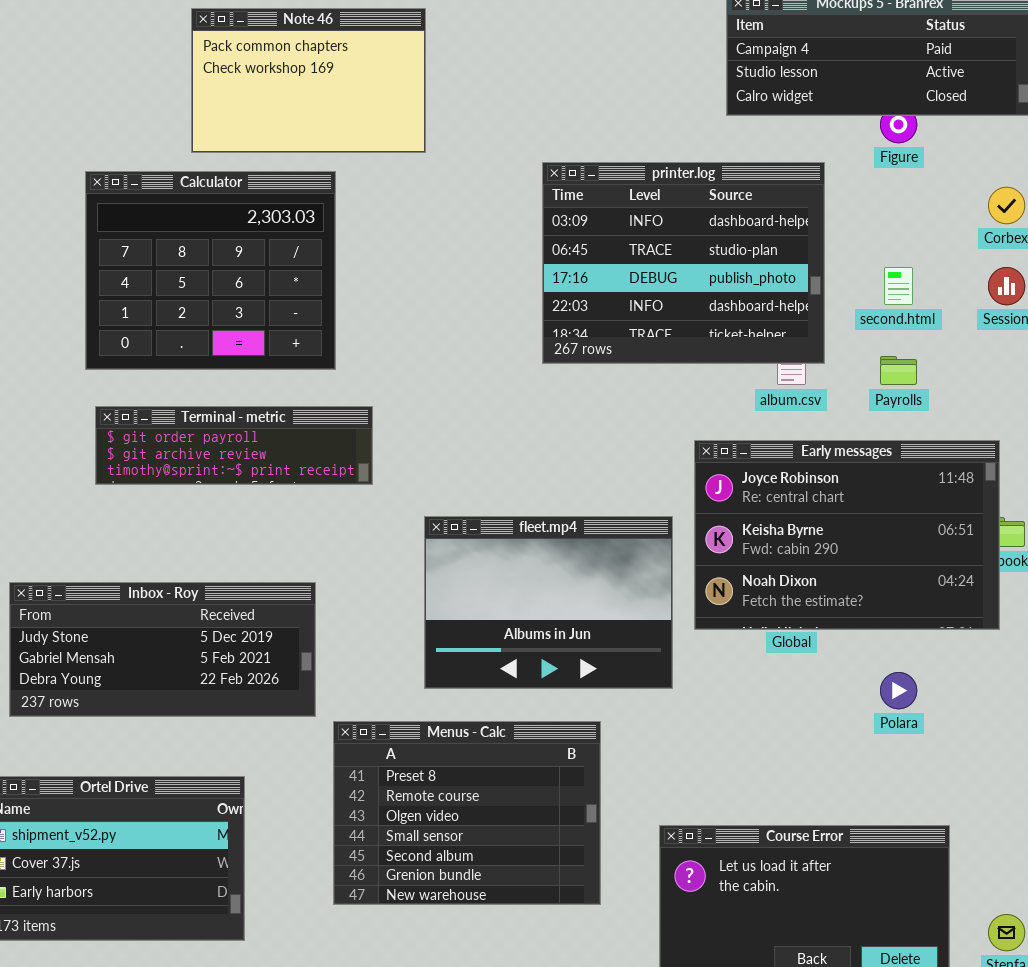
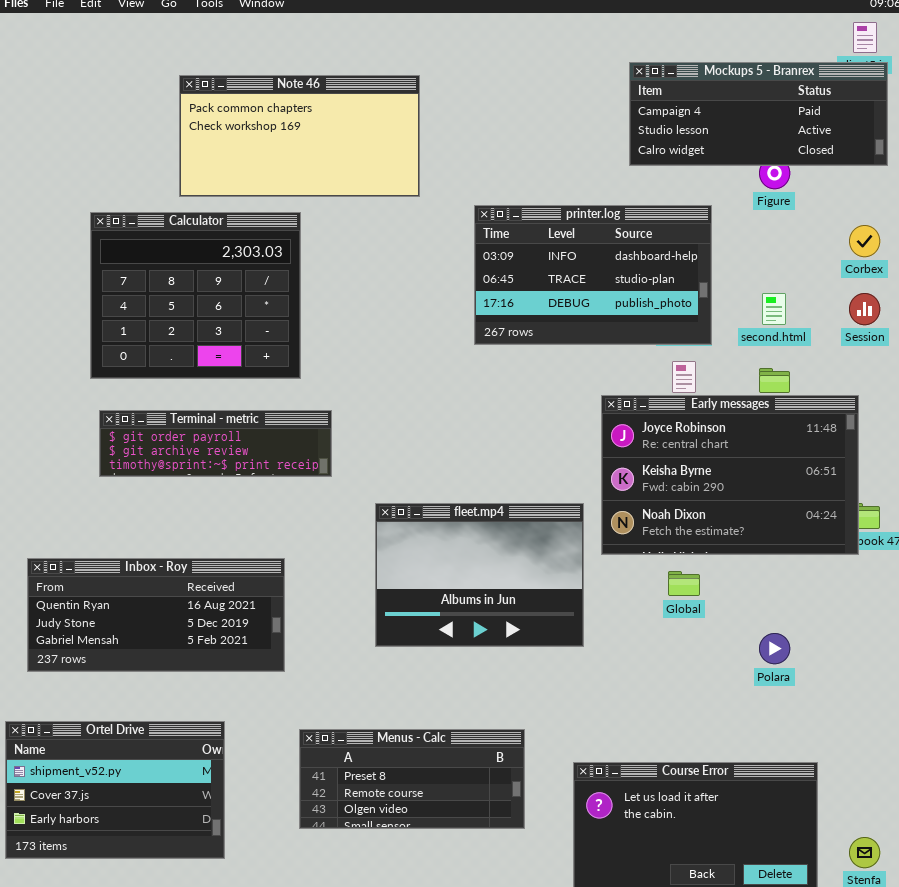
Note 46: [191,8,426,153] -> [179,75,420,197], resized
printer.log: [542,162,825,364] -> [474,205,712,345], resized
Early messages: [694,440,1000,630] -> [601,395,859,555], moved
Inbox - Roy: [9,582,316,717] -> [27,558,285,672], scrolled up 1 row
Menus - Calc: [333,721,601,905] -> [299,729,525,829], resized

